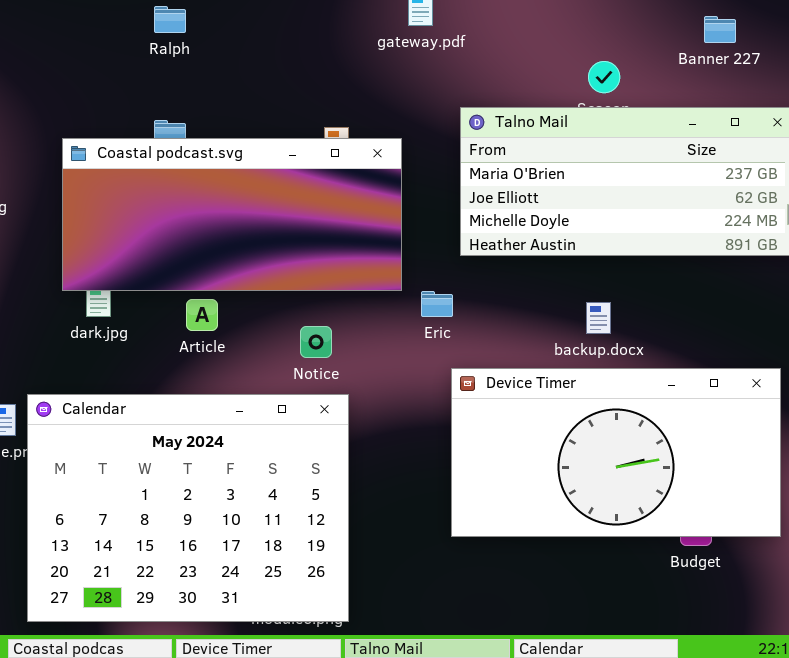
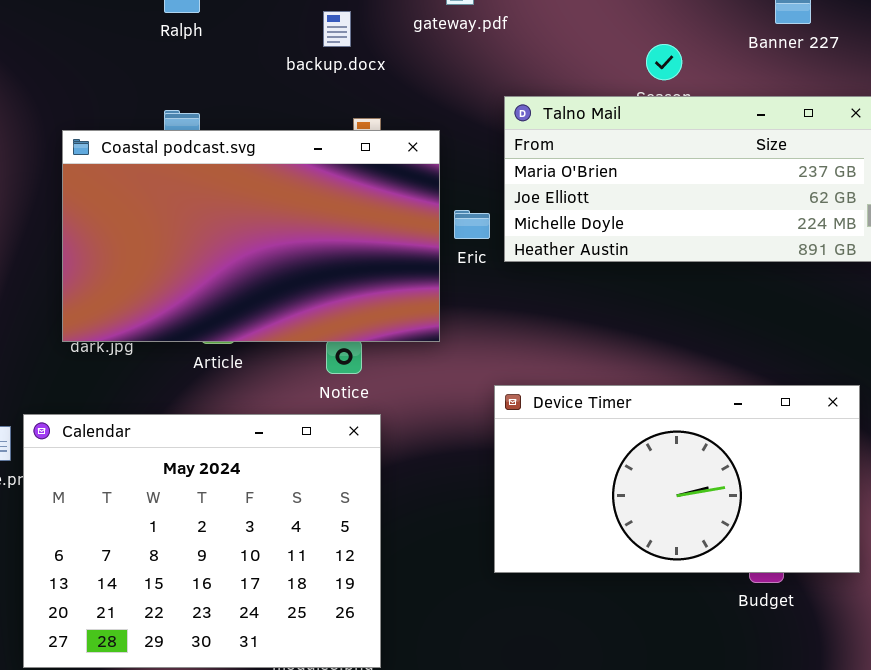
Coastal podcast.svg: [62,138,402,291] -> [62,130,440,342], resized
Eric: [421,291,453,317] -> [454,210,490,239], moved
backup.docx: [586,302,611,334] -> [323,11,351,47], moved

